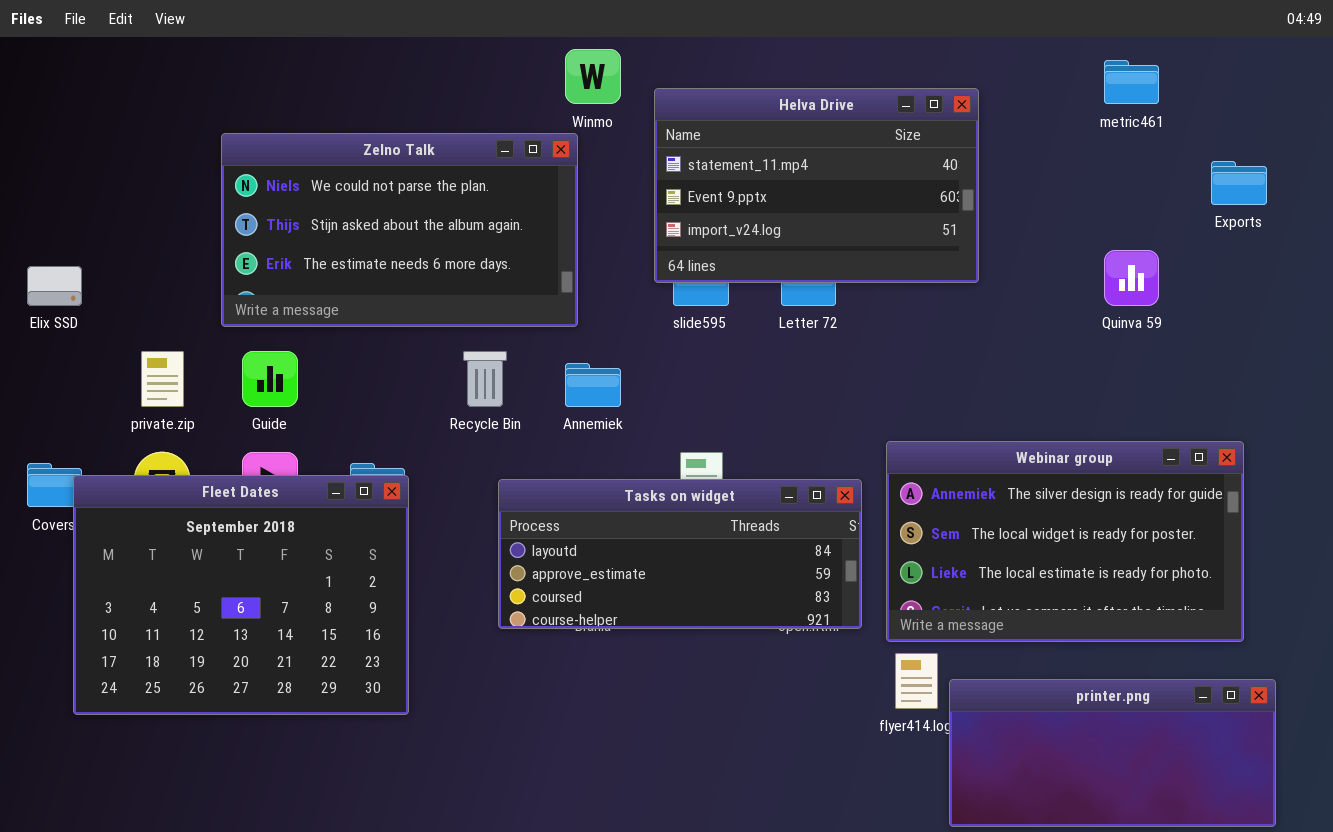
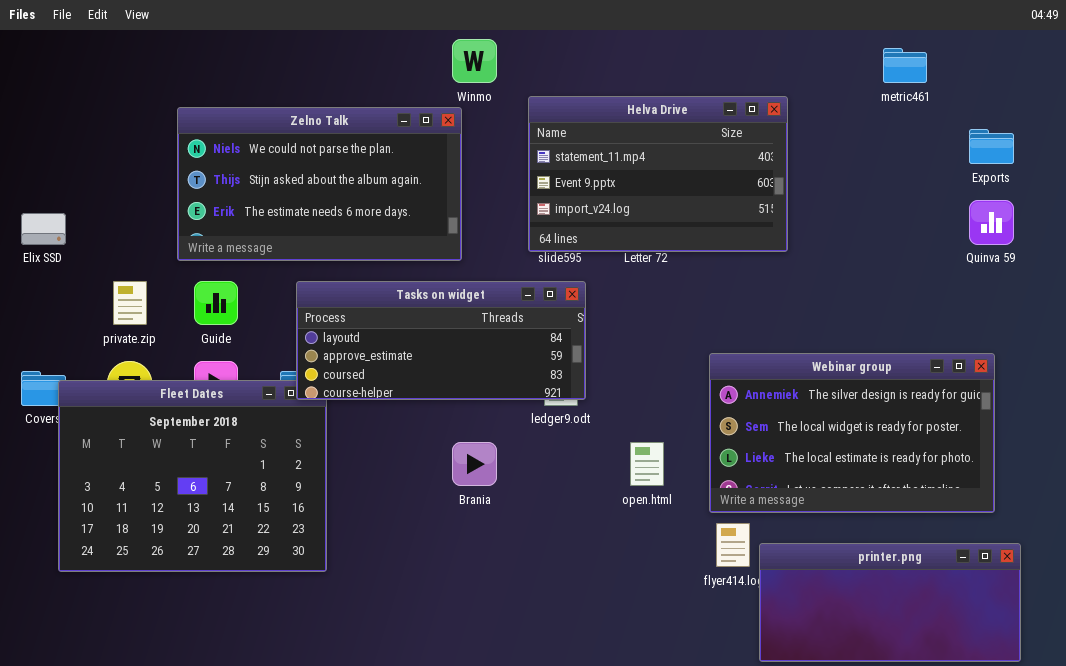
Helva Drive: [654,88,979,283] -> [528,96,788,252], moved
Quinva 59: [1104,250,1159,306] -> [969,200,1014,245], moved
Tasks on widget: [498,479,862,629] -> [296,281,586,400], moved

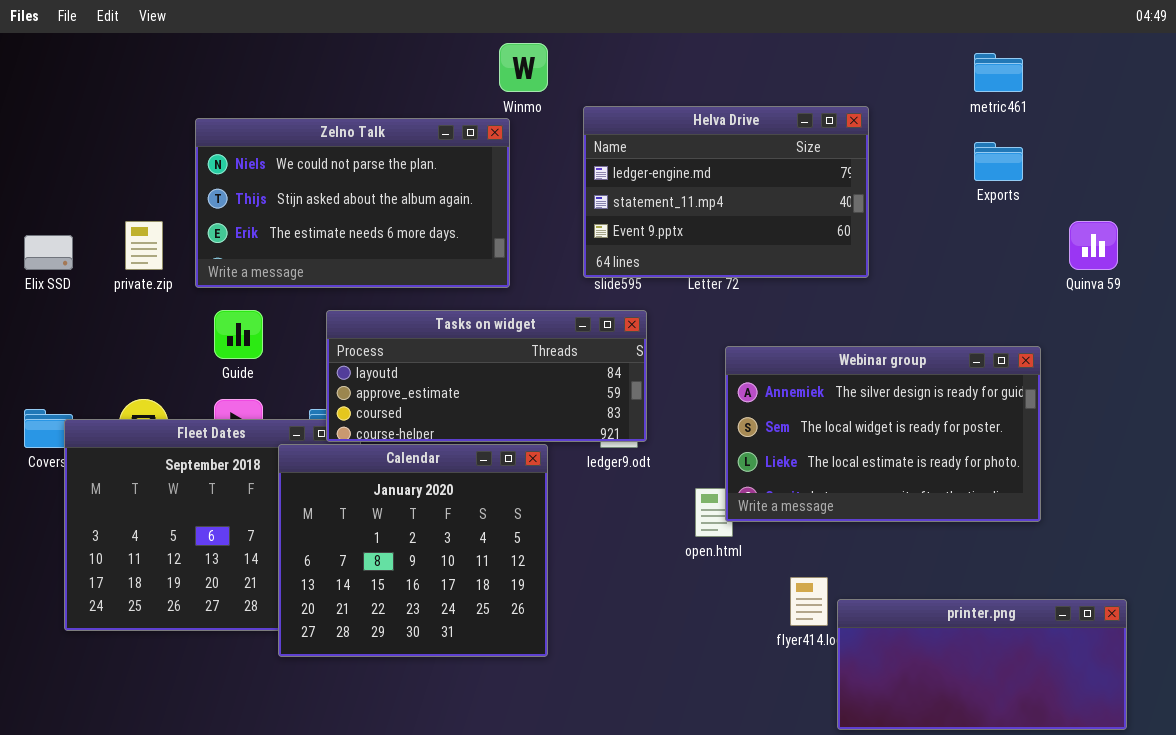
Helva Drive: [528,96,788,252] -> [583,106,869,278], scrolled up 1 row
Exports: [969,129,1014,164] -> [974,142,1023,181], moved
private.zip: [113,281,147,325] -> [125,221,163,270], moved
Webinar group: [709,353,995,513] -> [725,346,1041,522], moved
Calendar: none -> [278,444,548,657], opened

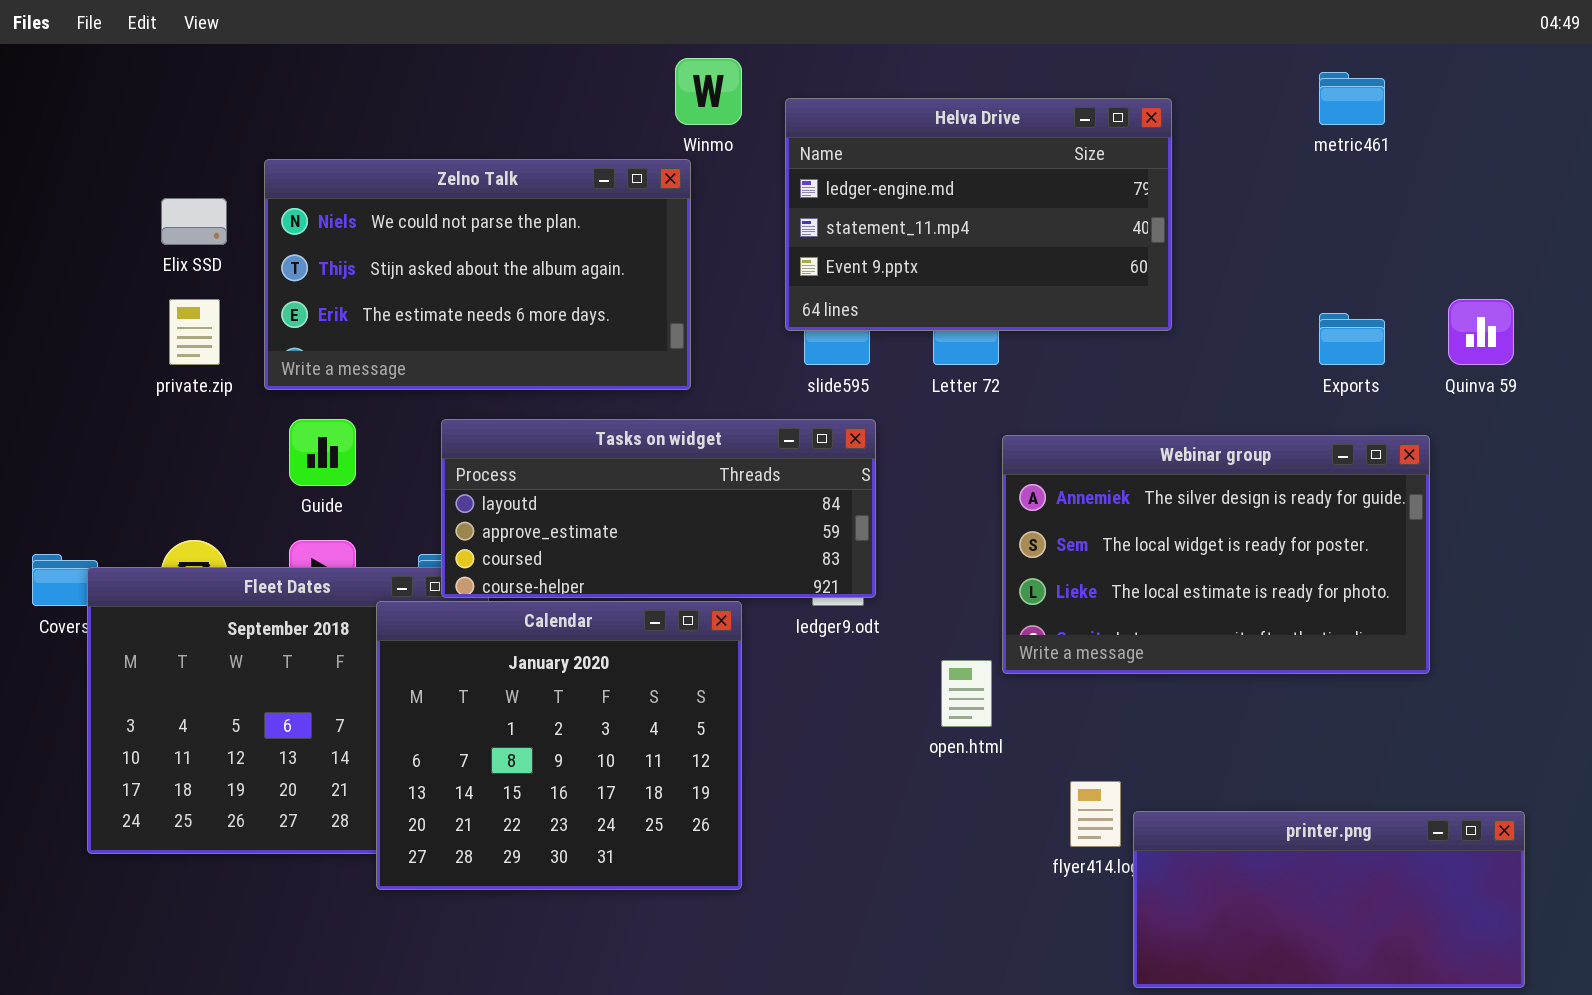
Helva Drive: [583,106,869,278] -> [785,98,1172,331], moved
Exports: [974,142,1023,181] -> [1319,313,1385,365], moved
Elix SSD: [24,235,73,270] -> [161,198,227,245], moved
Webinar group: [725,346,1041,522] -> [1002,435,1430,674], moved

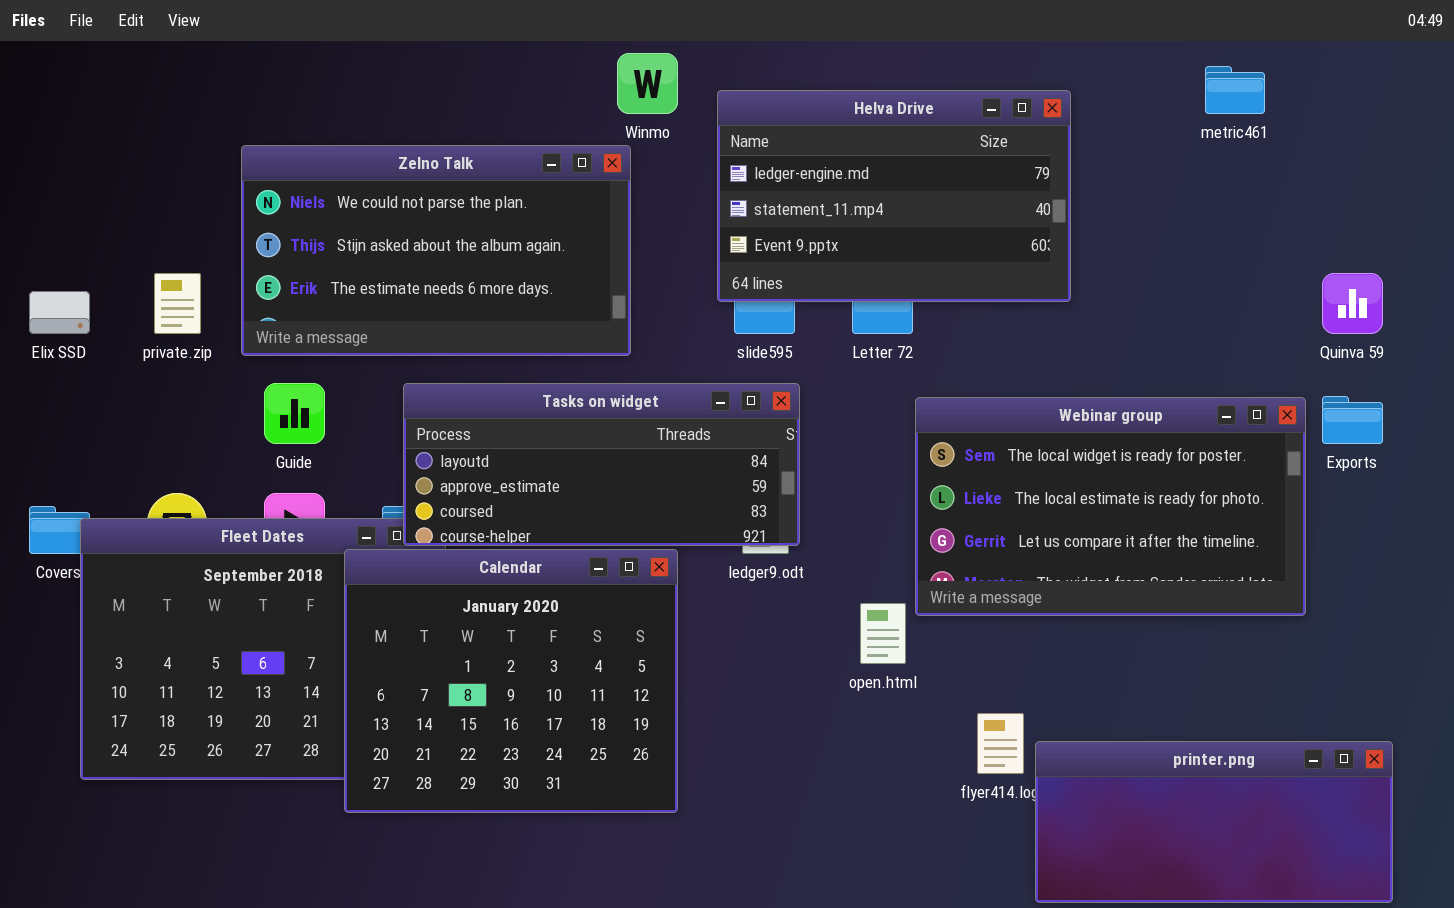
Elix SSD: [161,198,227,245] -> [29,291,90,334], moved
Exports: [1319,313,1385,365] -> [1322,396,1383,444], moved
Webinar group: [1002,435,1430,674] -> [915,397,1306,616], scrolled down 1 row

